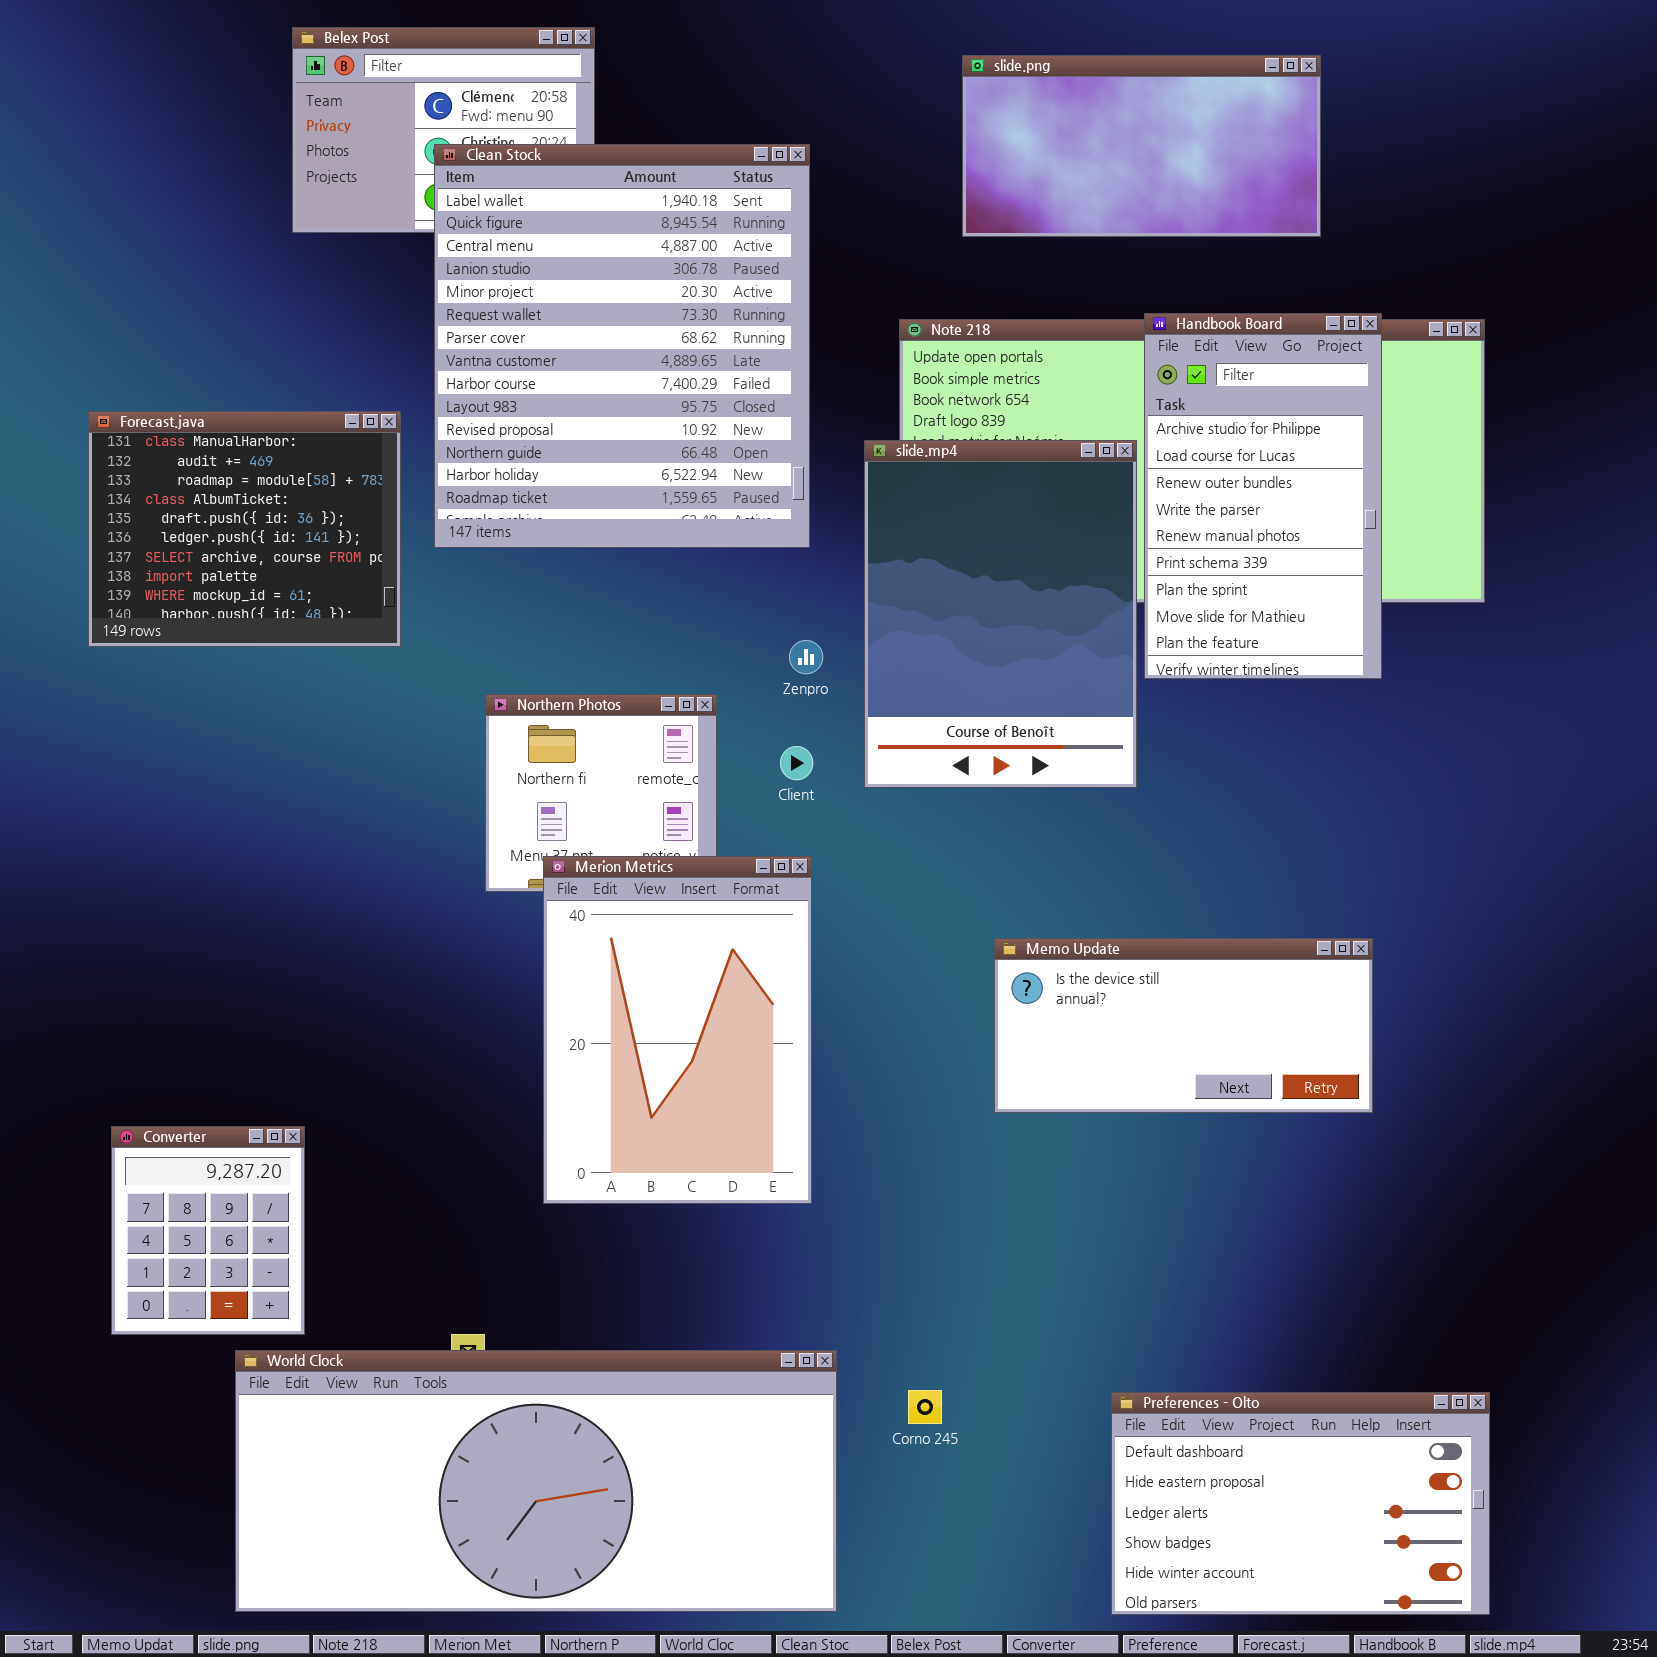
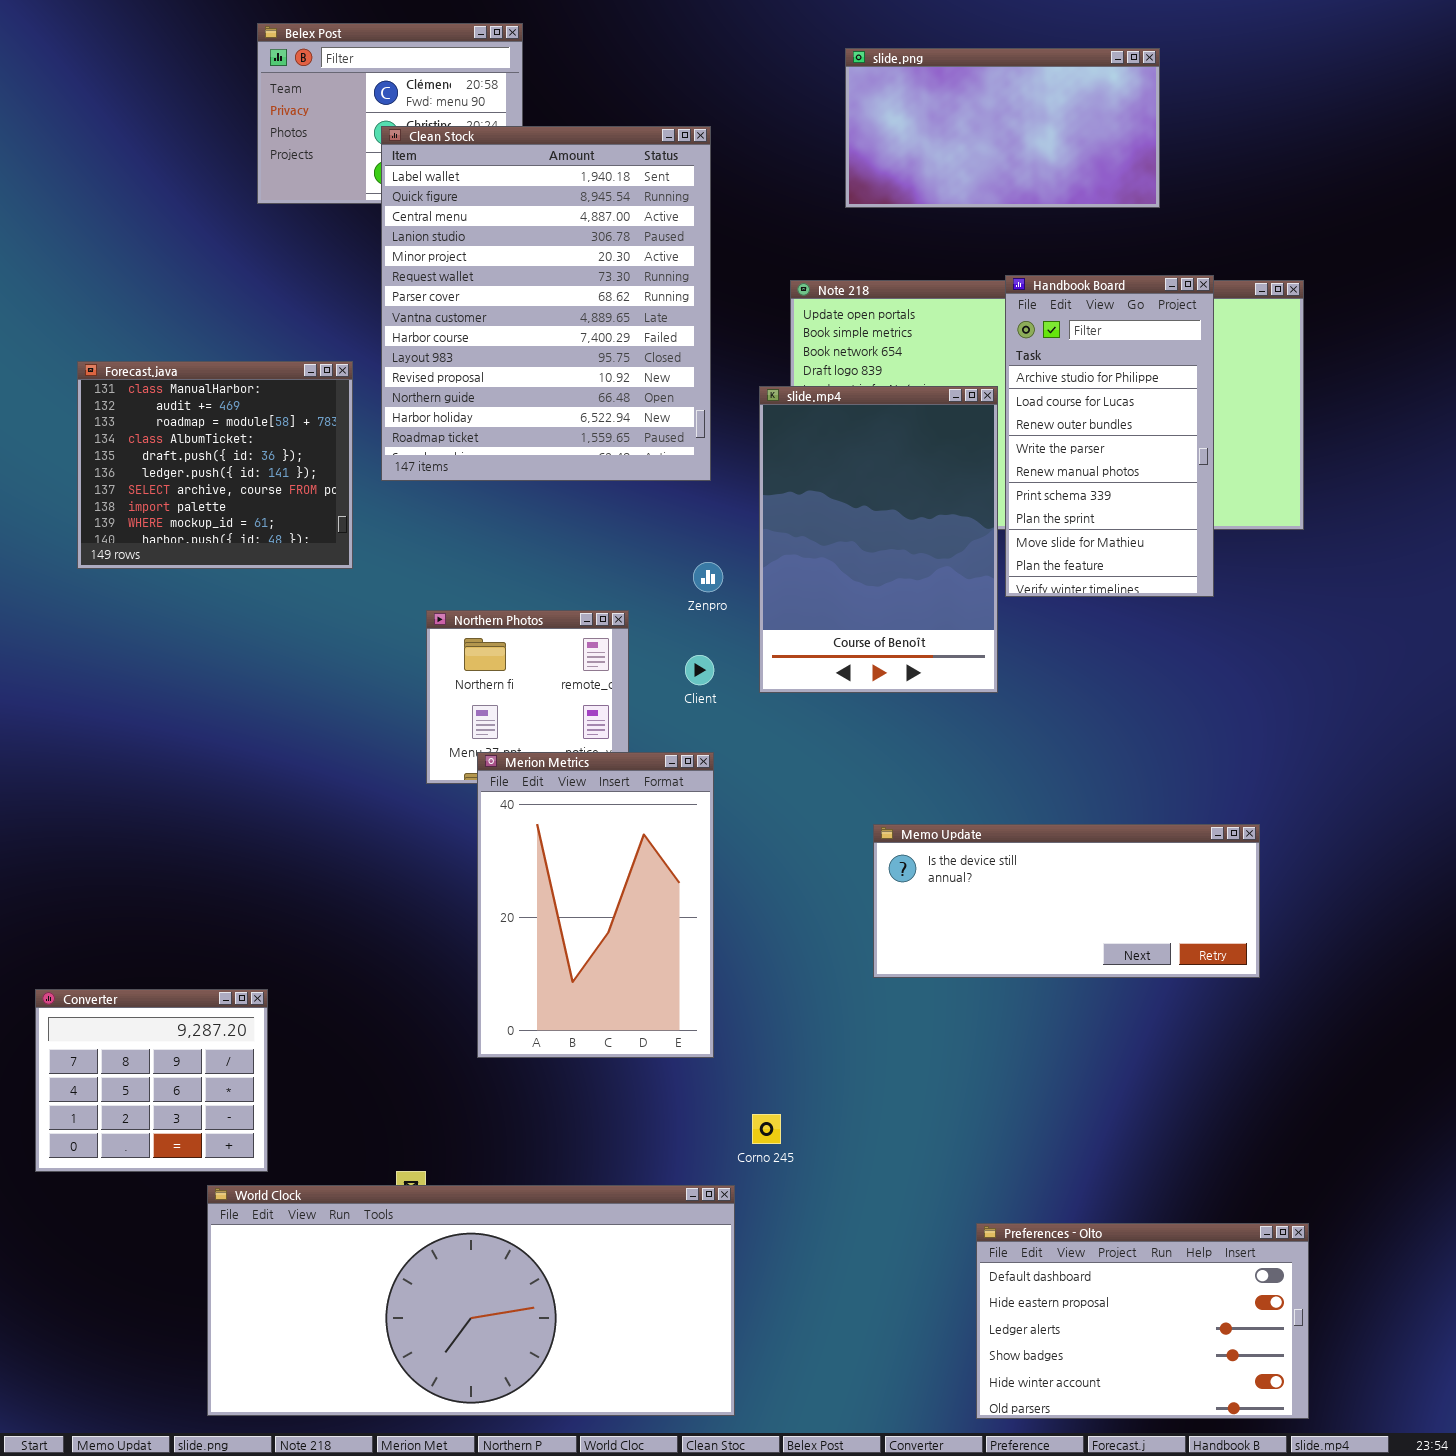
Memo Update: [994,938,1373,1113] -> [873,824,1260,978], resized
Converter: [111,1126,305,1335] -> [35,989,268,1172], resized
Corno 245: [908,1390,942,1424] -> [752,1114,781,1144], moved

